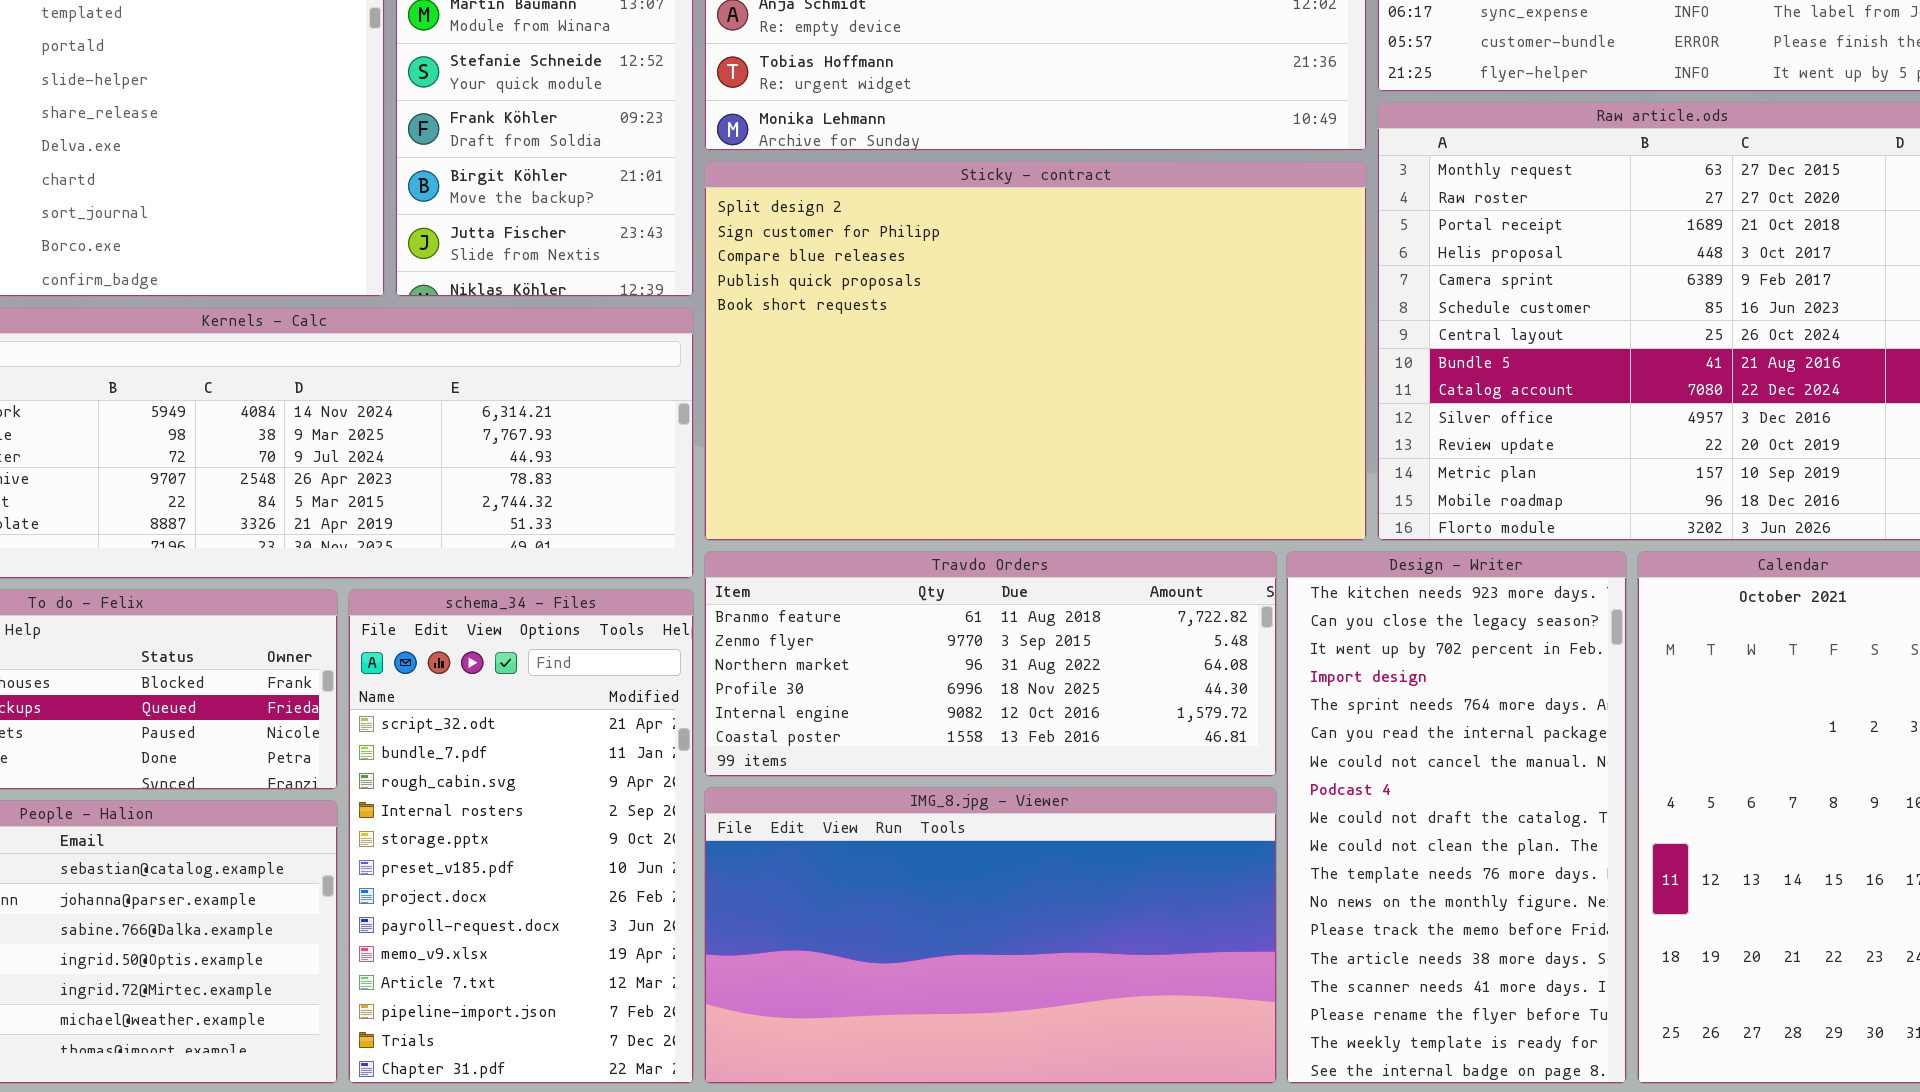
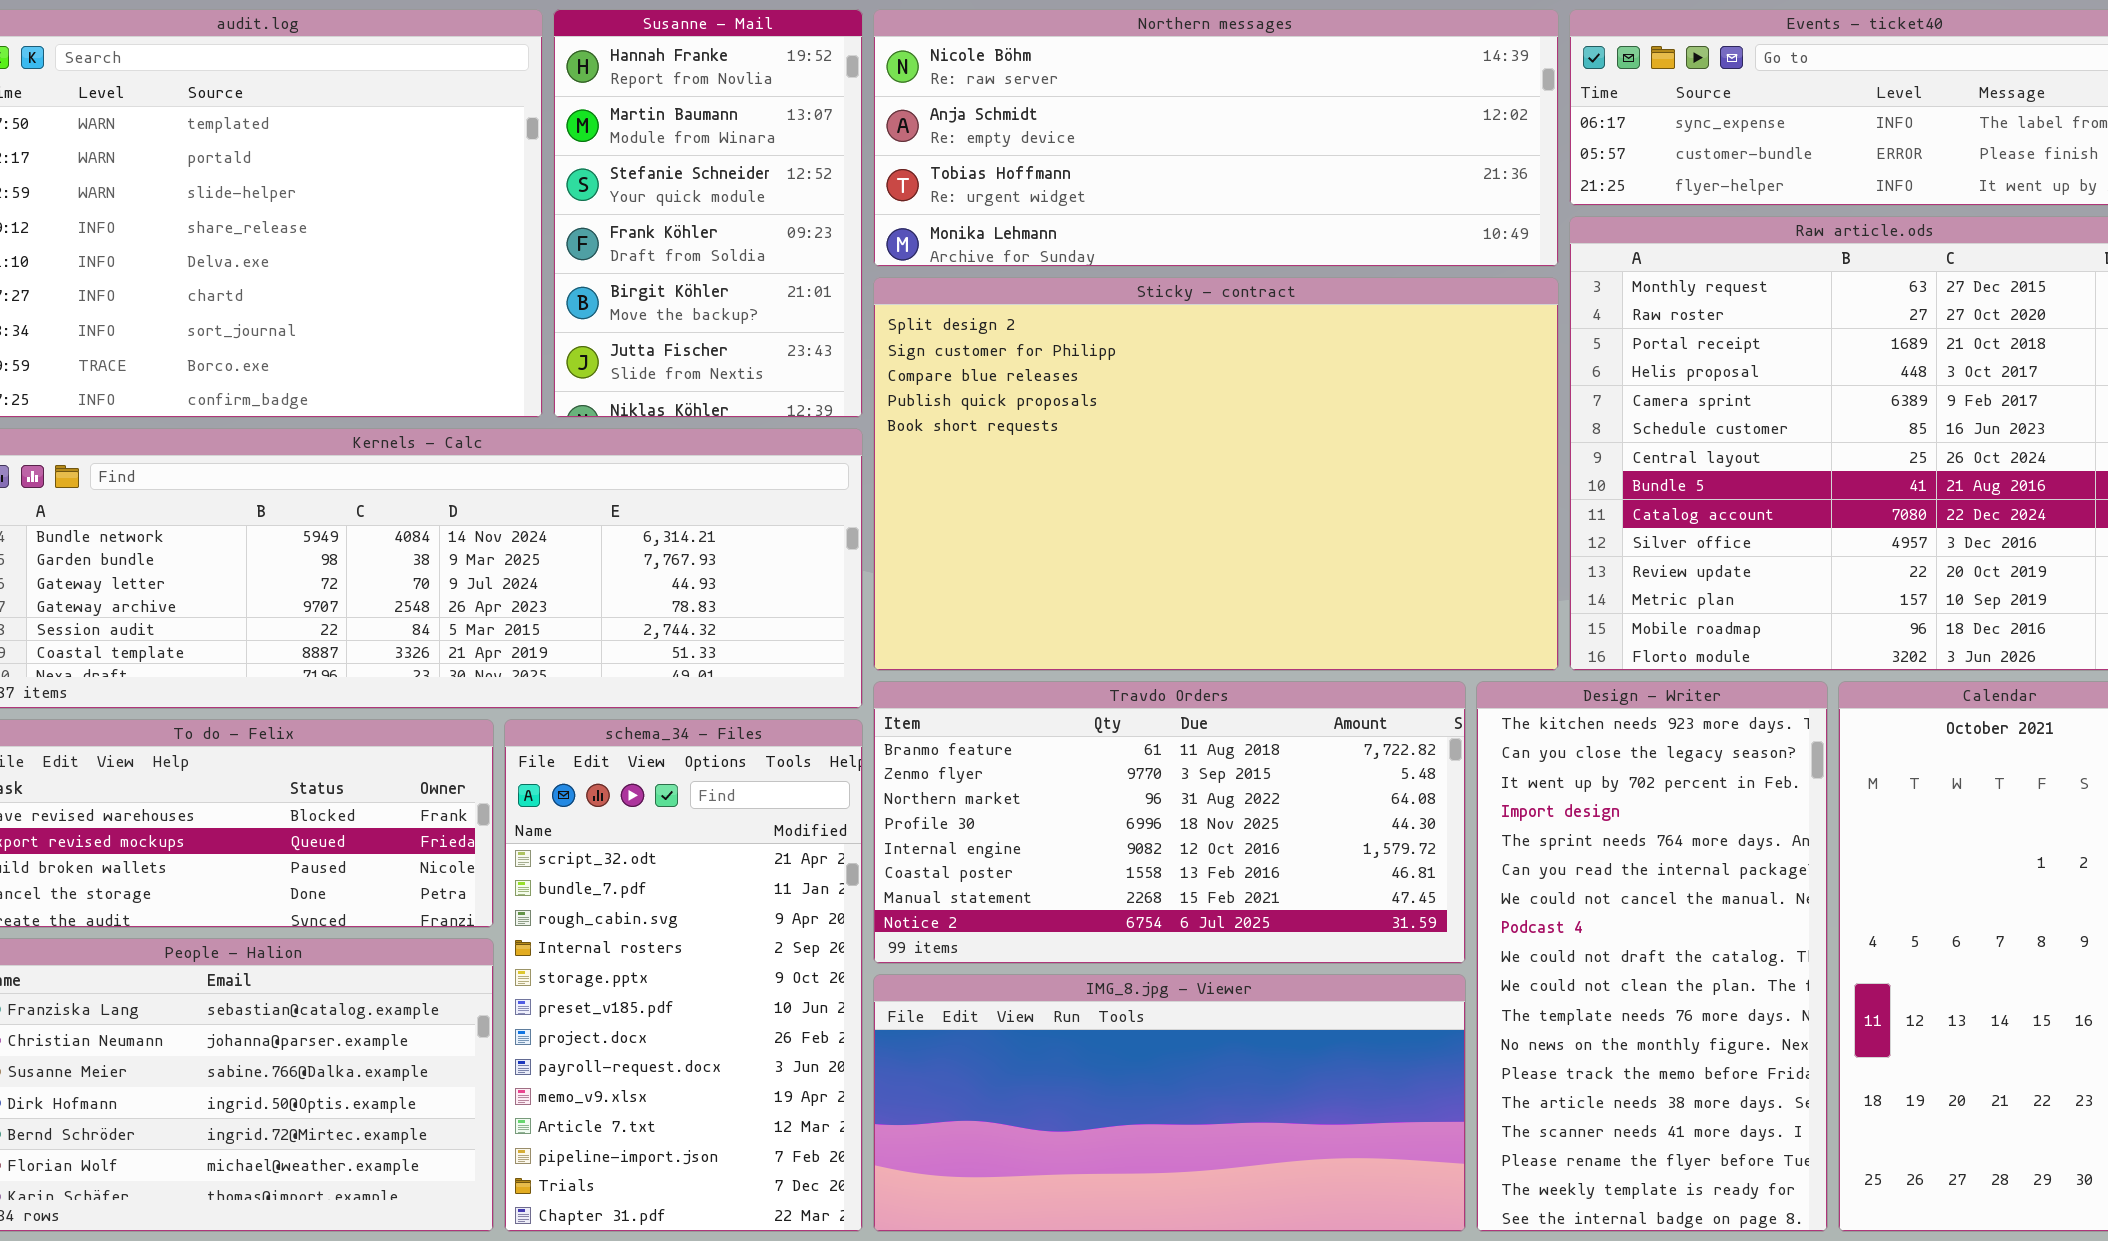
Travdo Orders: [704,551,1277,777] -> [873,681,1466,964], resized
IMG_8.jpg - Viewer: [704,787,1277,1084] -> [873,974,1466,1232], resized

